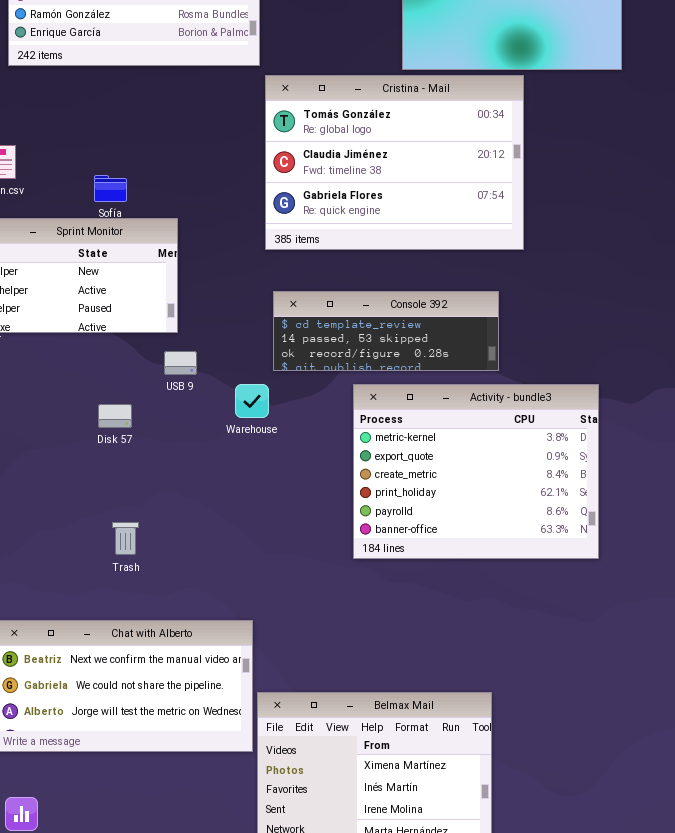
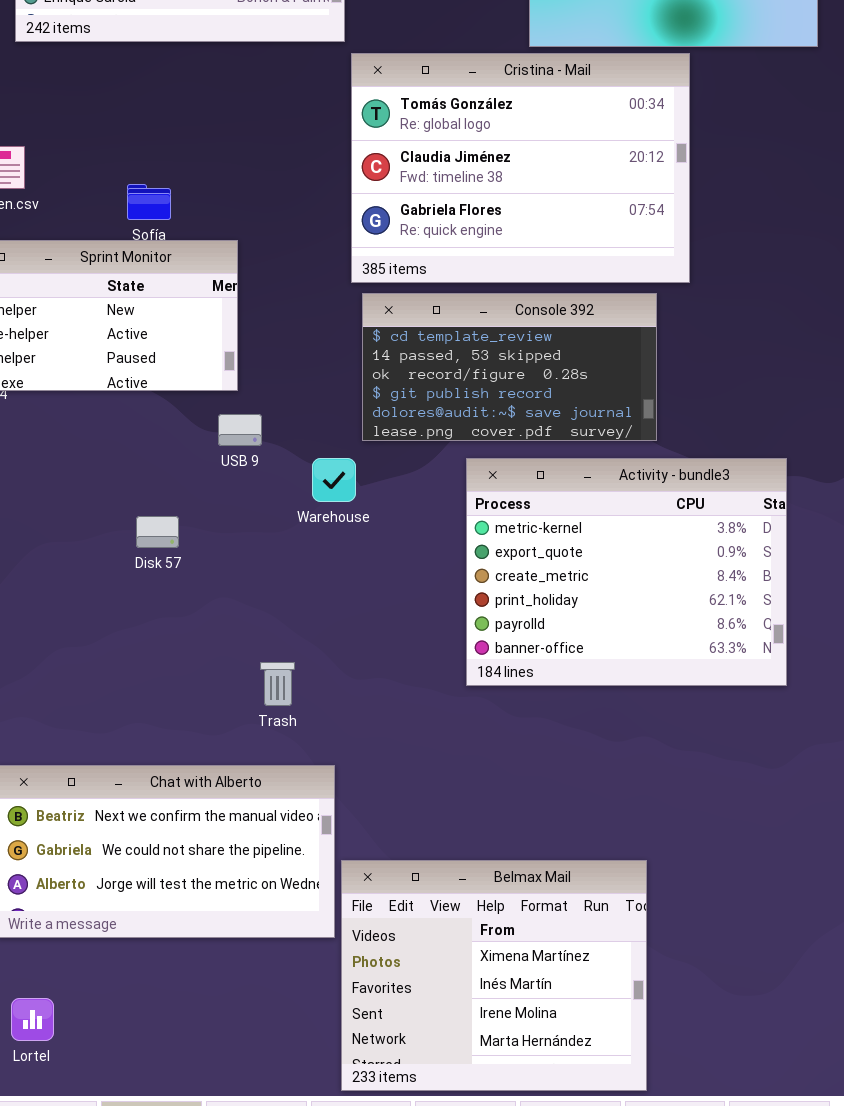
Console 392: [273,291,499,371] -> [362,293,657,441], resized
Disk 57: [98,404,132,428] -> [136,516,179,548], moved
Trash: [112,522,139,555] -> [260,662,295,706], moved

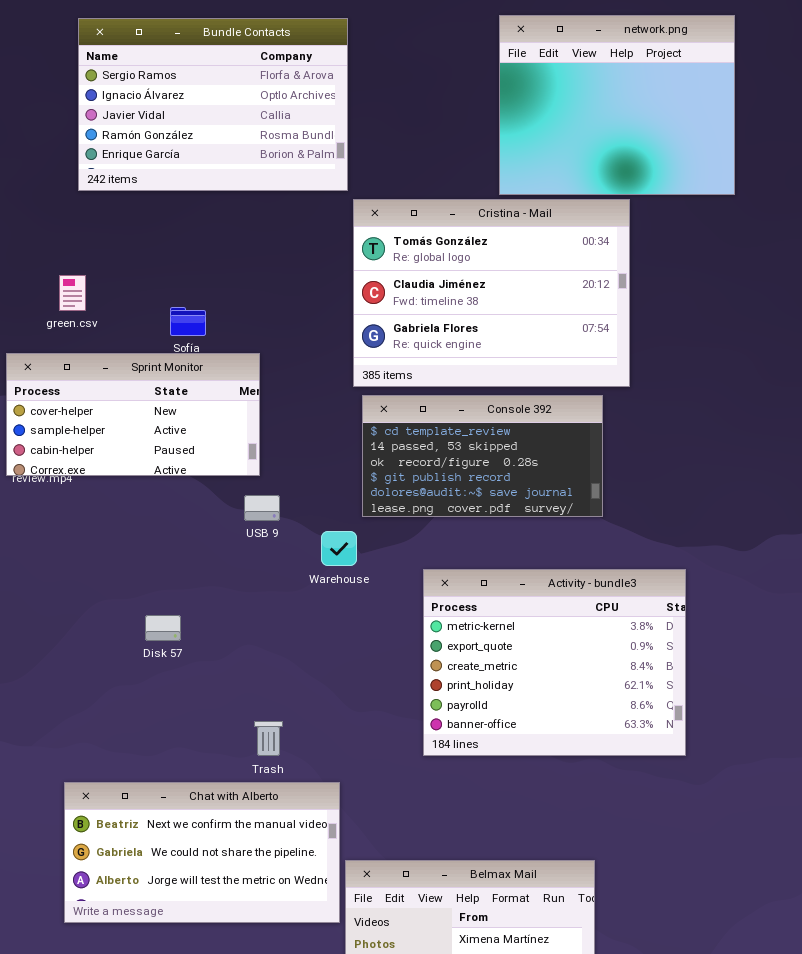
Activity - bundle3: [466,458,787,686] -> [423,569,686,756], moved
Disk 57: [136,516,179,548] -> [145,615,181,641], moved
Trash: [260,662,295,706] -> [254,721,283,756], moved

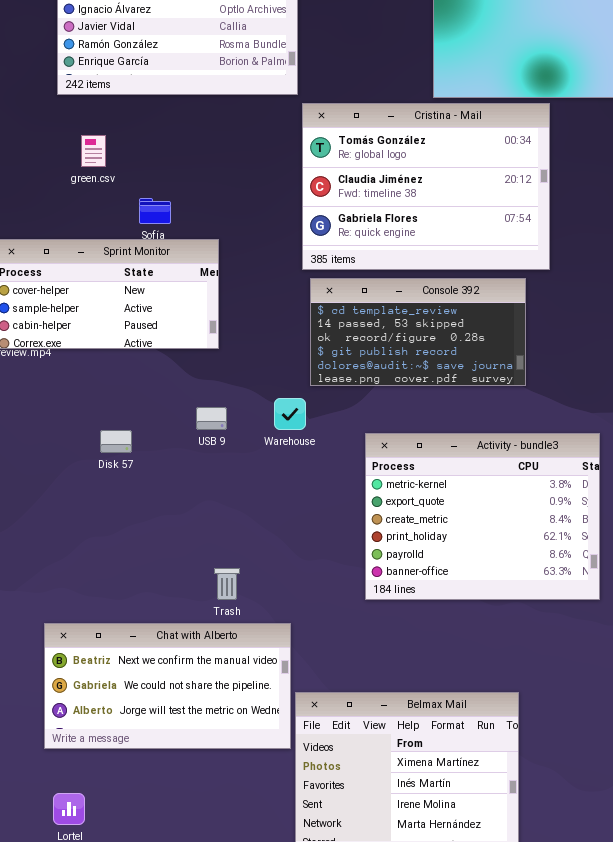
green.csv: [59,275,86,311] -> [81,135,106,167], moved
USB 9: [244,495,280,521] -> [196,407,227,430], moved
Disk 57: [145,615,181,641] -> [100,430,132,453], moved

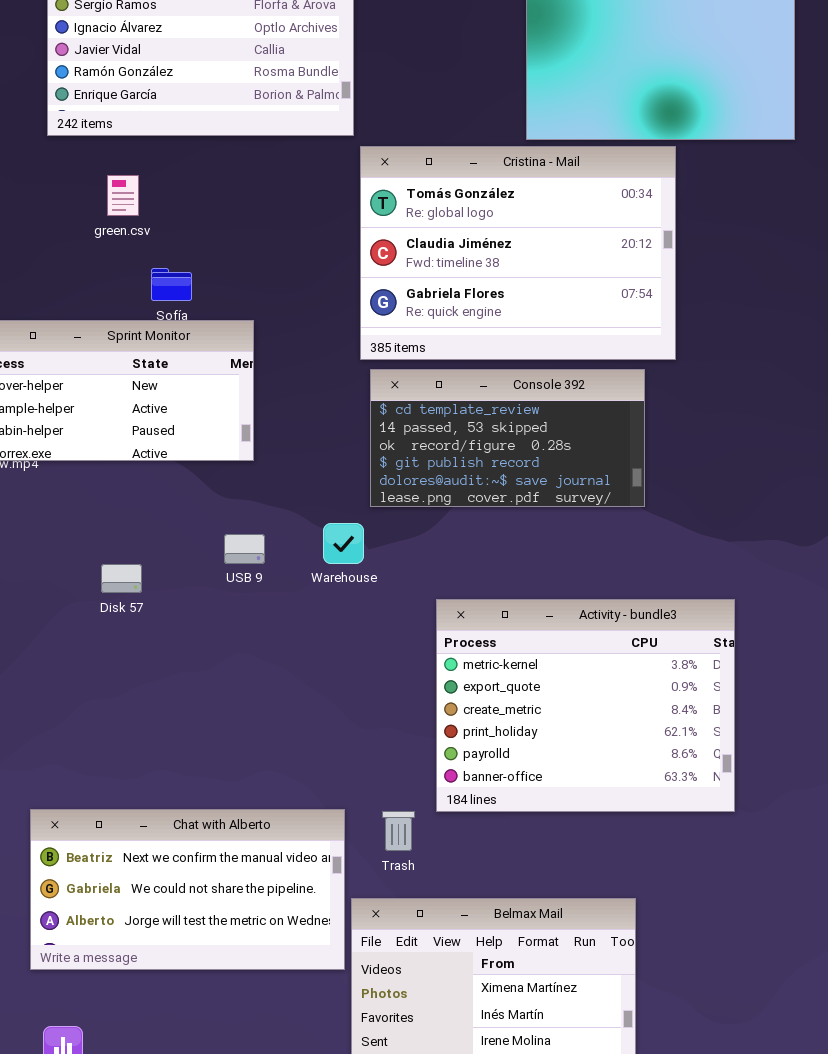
green.csv: [81,135,106,167] -> [107,175,139,216], moved
Activity - bundle3: [365,433,600,600] -> [436,599,735,812], moved
Trash: [214,568,240,600] -> [382,811,415,851], moved

